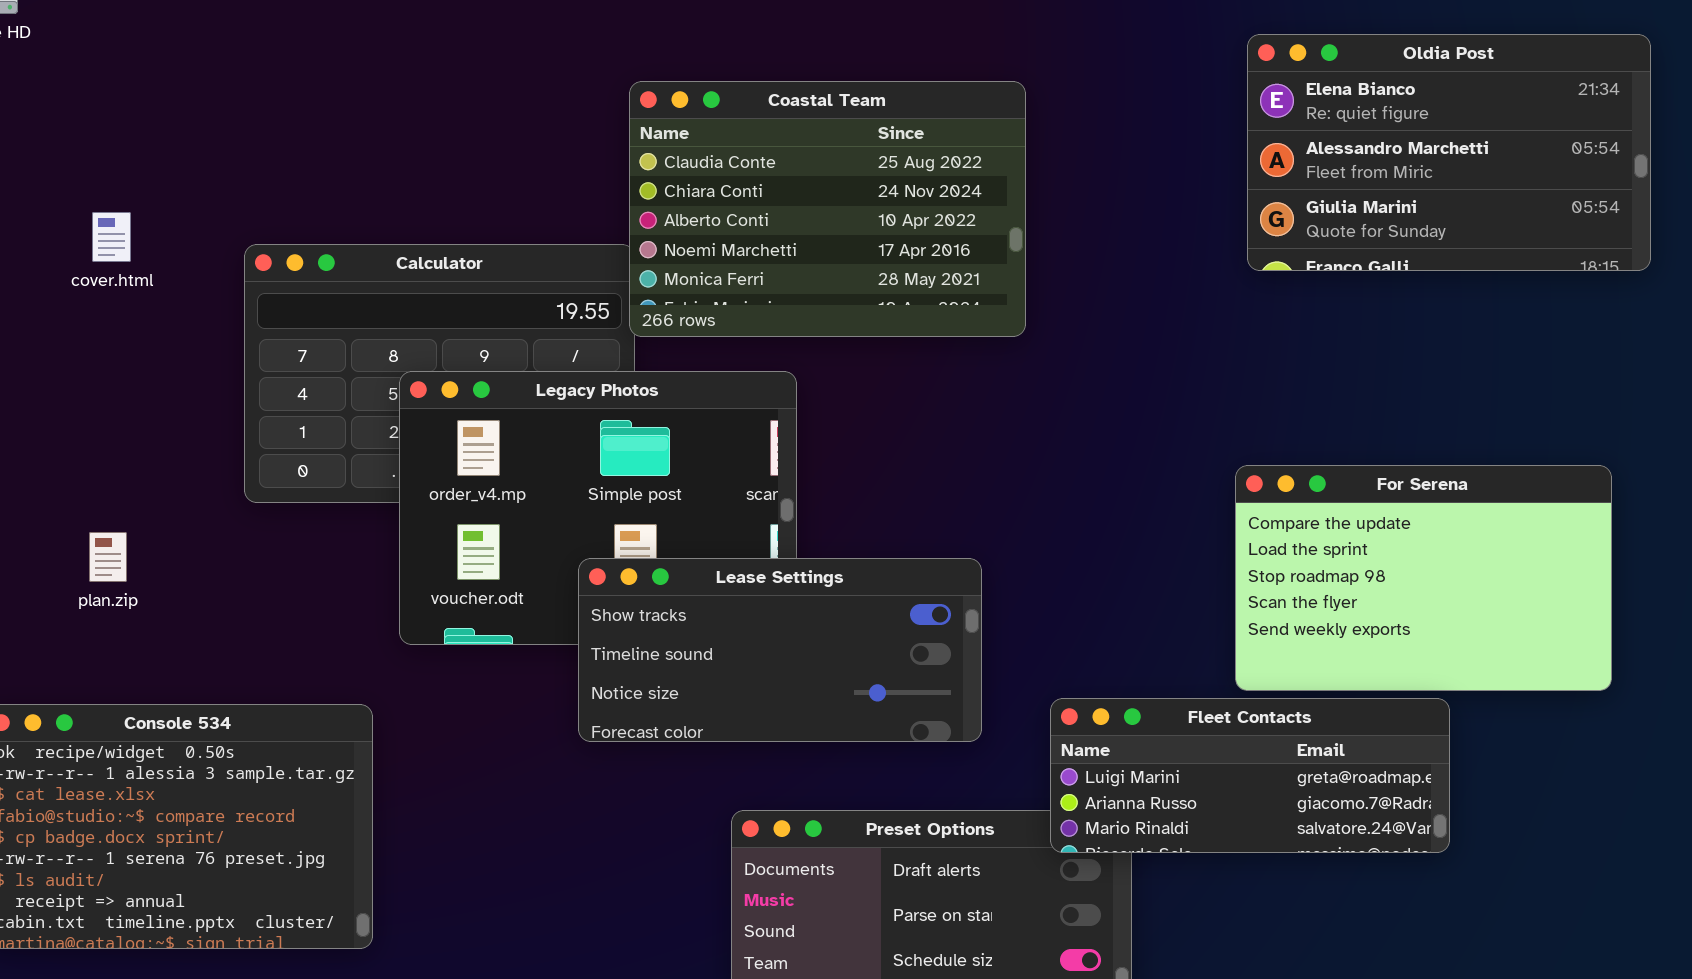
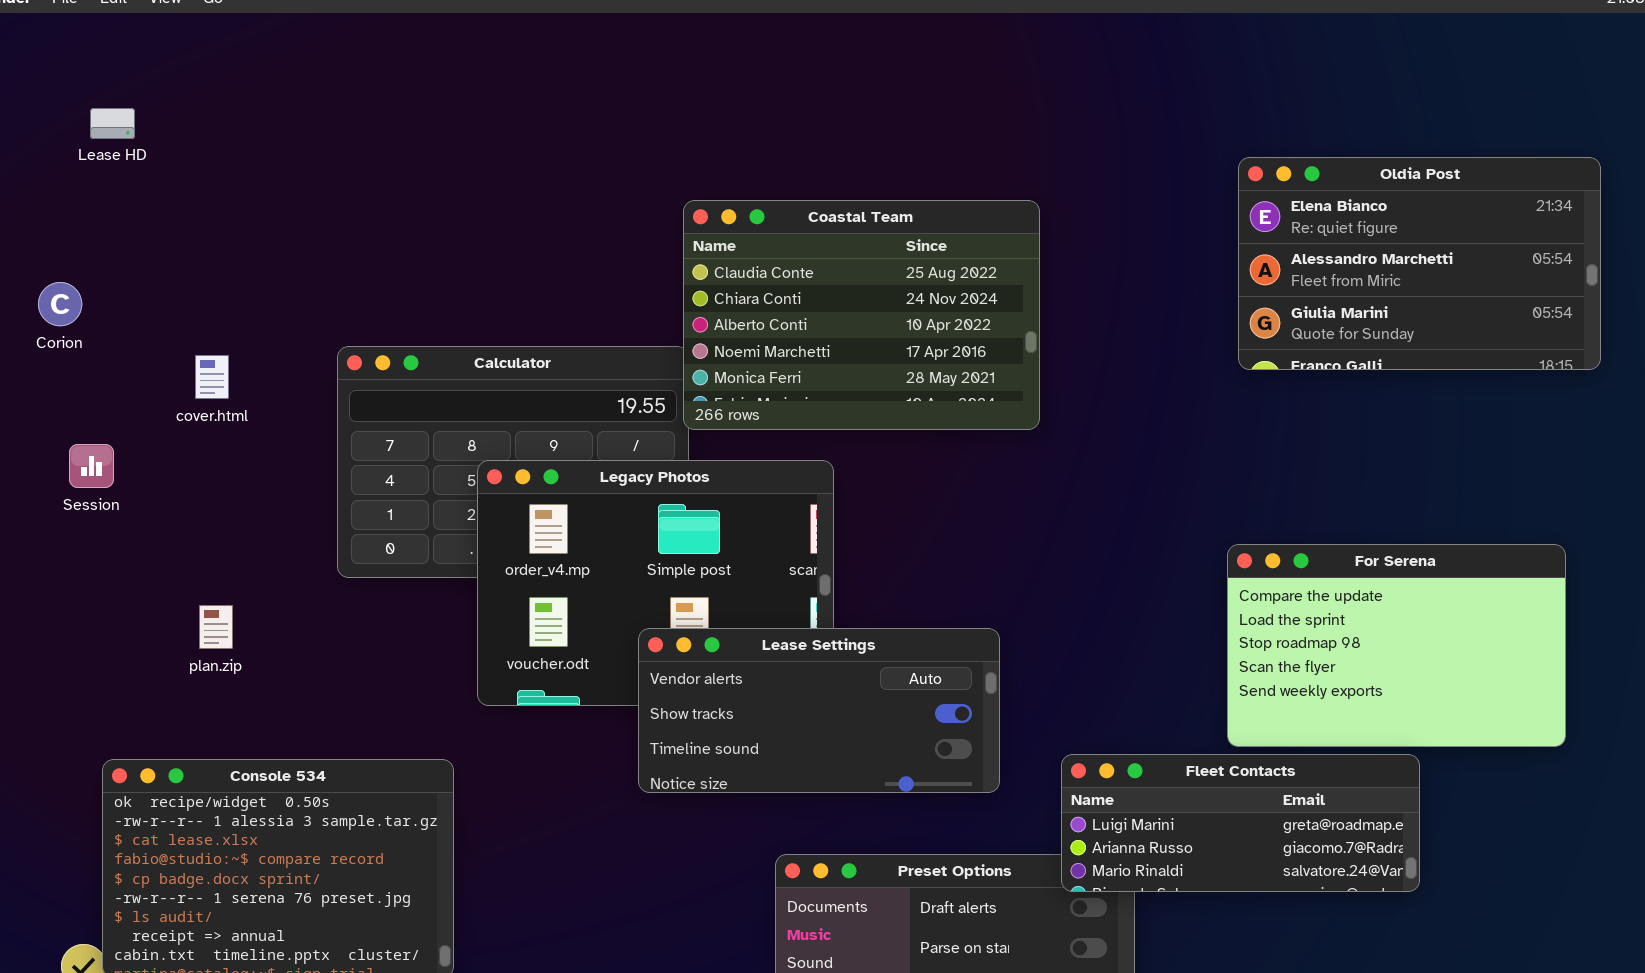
cover.html: [92,212,131,262] -> [195,355,229,399], moved
Lease Settings: [578,558,982,742] -> [638,628,1000,793], scrolled up 1 row

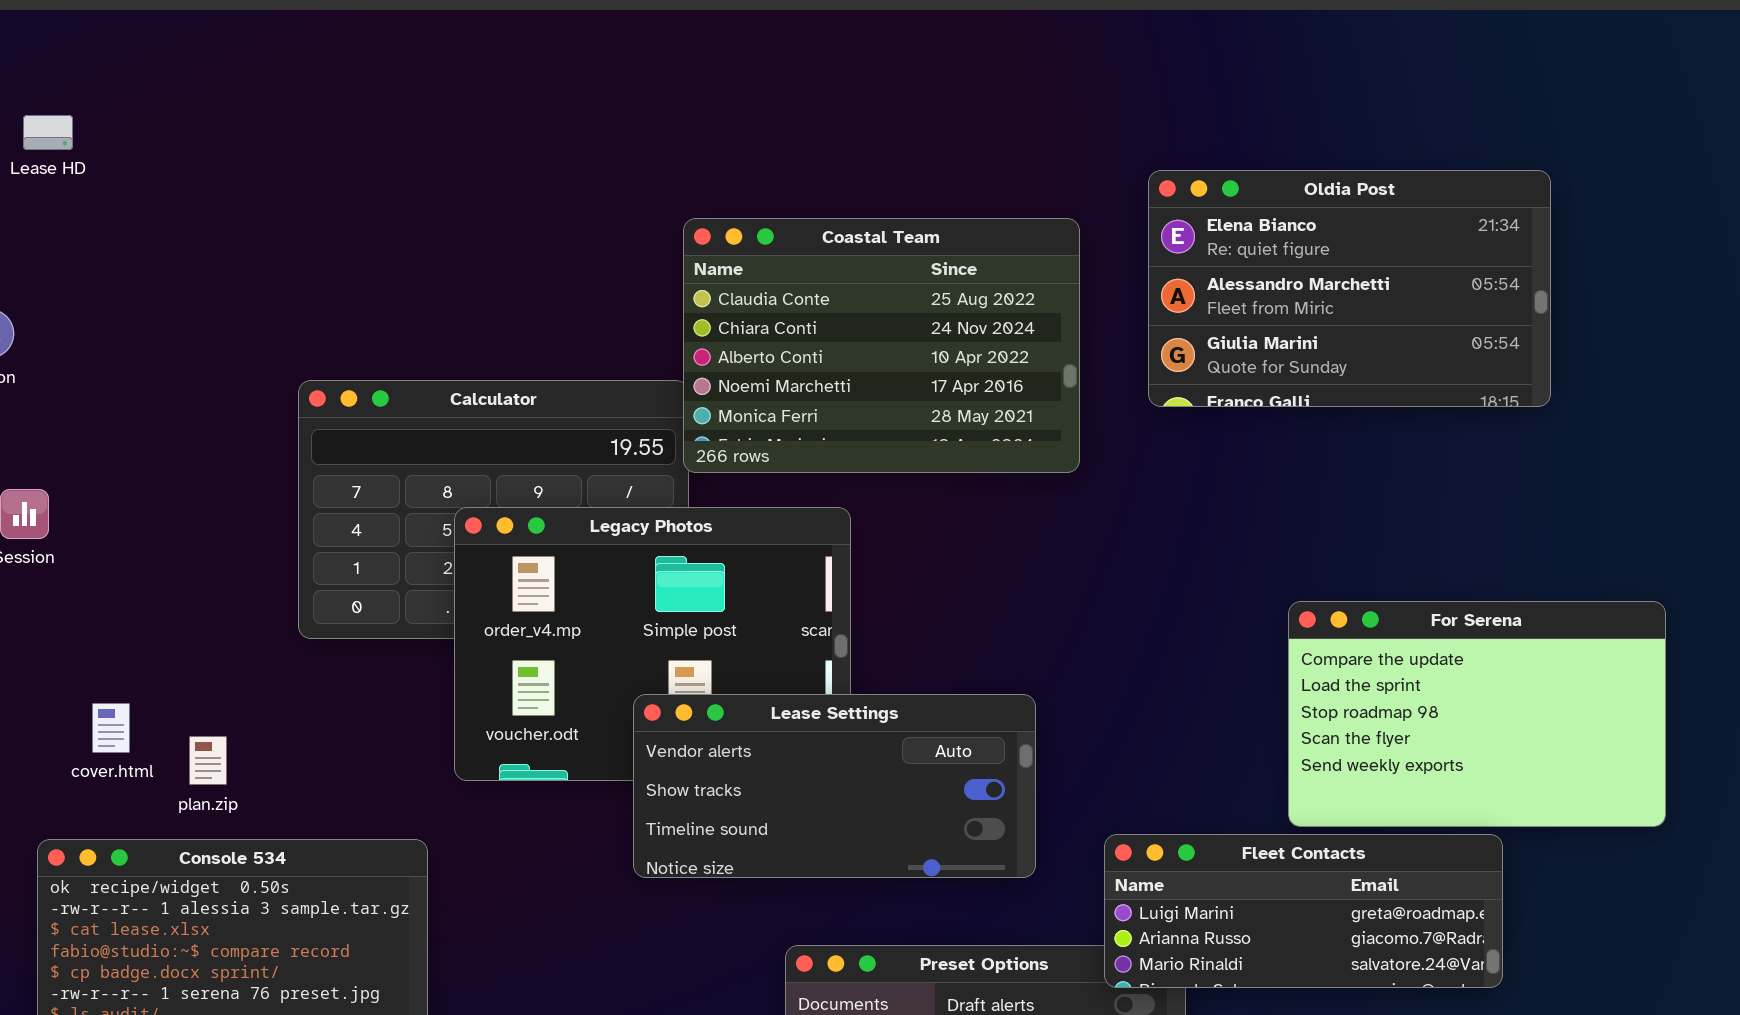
Oldia Post: [1238,157,1601,370] -> [1148,170,1551,407], moved
cover.html: [195,355,229,399] -> [92,703,130,753], moved
plan.zip: [199,605,233,649] -> [189,736,227,785], moved

